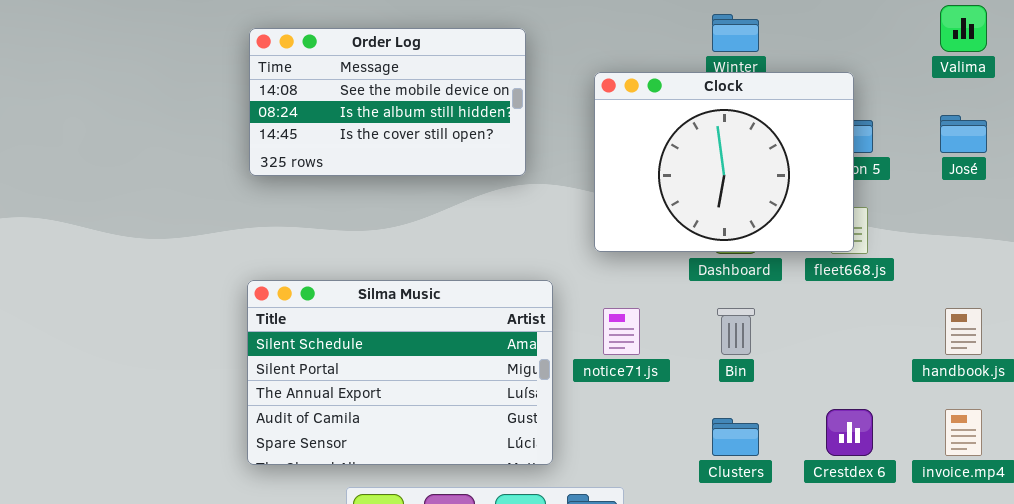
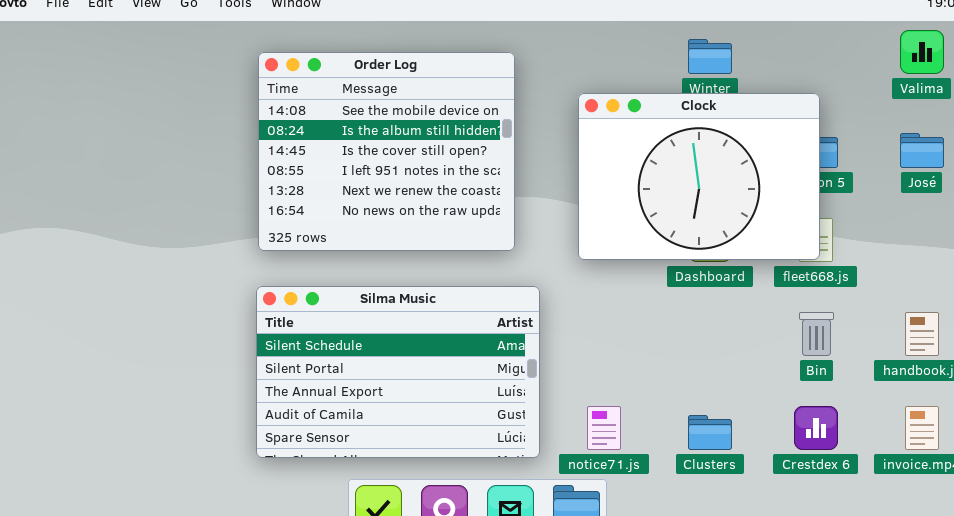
Order Log: [249,28,526,176] -> [258,52,515,251], resized
notice71.js: [603,308,640,355] -> [587,406,621,450], moved
Bin: [717,308,755,355] -> [799,312,834,356], moved

